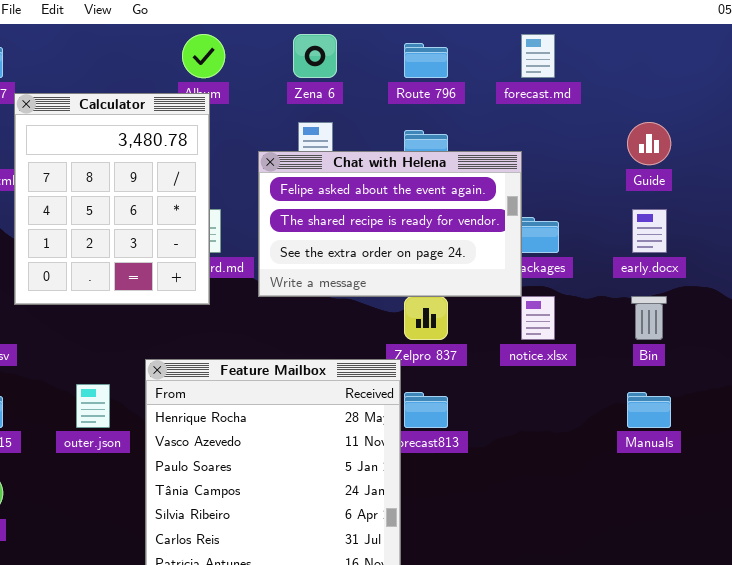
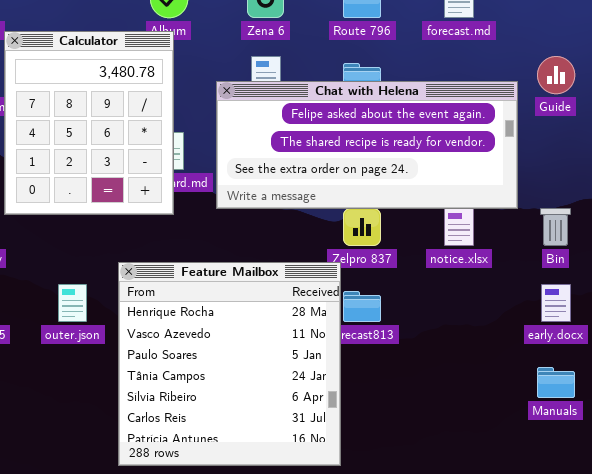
Chat with Helena: [258,151,522,297] -> [216,81,518,209], resized
early.docx: [632,209,667,253] -> [541,284,571,322], moved
Manuals: [627,392,671,428] -> [537,367,575,398], moved

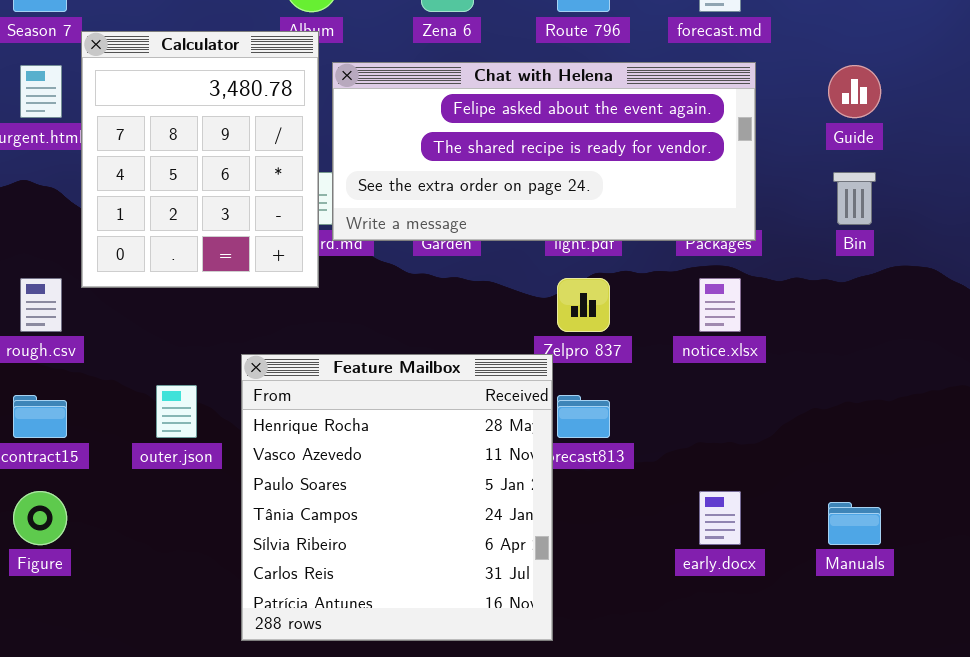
Chat with Helena: [216,81,518,209] -> [332,62,756,241], moved
Bin: [540,208,571,246] -> [833,172,876,225], moved
early.docx: [541,284,571,322] -> [699,491,741,545], moved

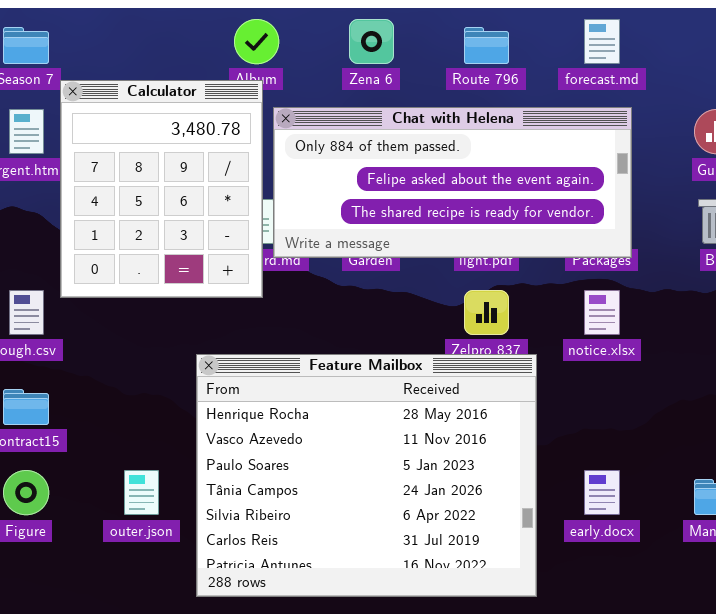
Chat with Helena: [332,62,756,241] -> [273,107,632,258], scrolled up 1 row
Feature Mailbox: [241,354,553,641] -> [196,354,537,597], resized
outer.json: [156,385,197,438] -> [124,470,159,515], moved

